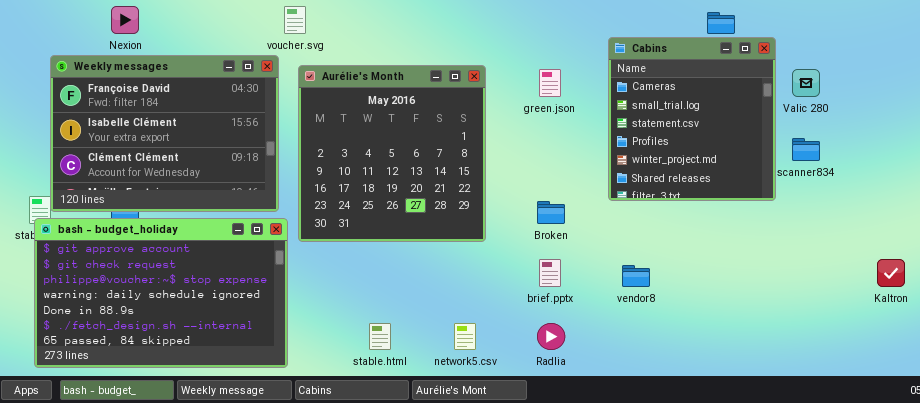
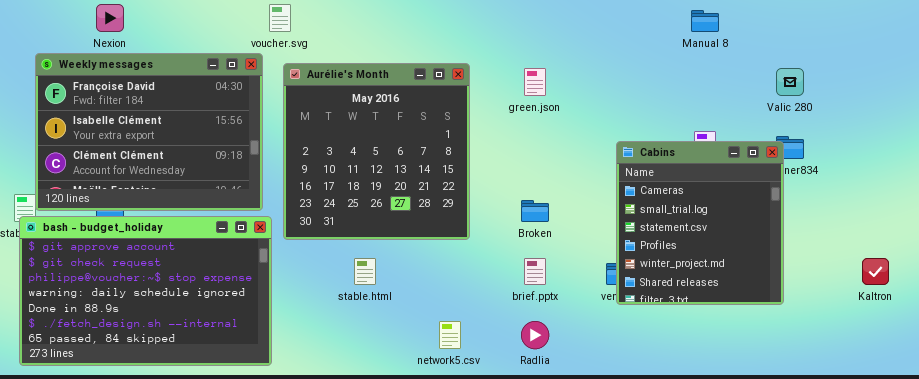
Cabins: [608,37,776,201] -> [616,141,784,305], moved
stable.html: [369,323,391,350] -> [354,258,376,285], moved

